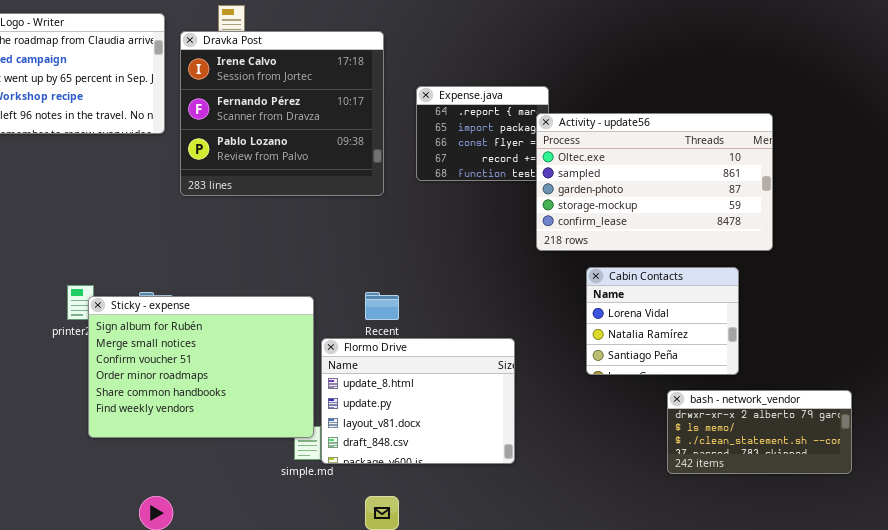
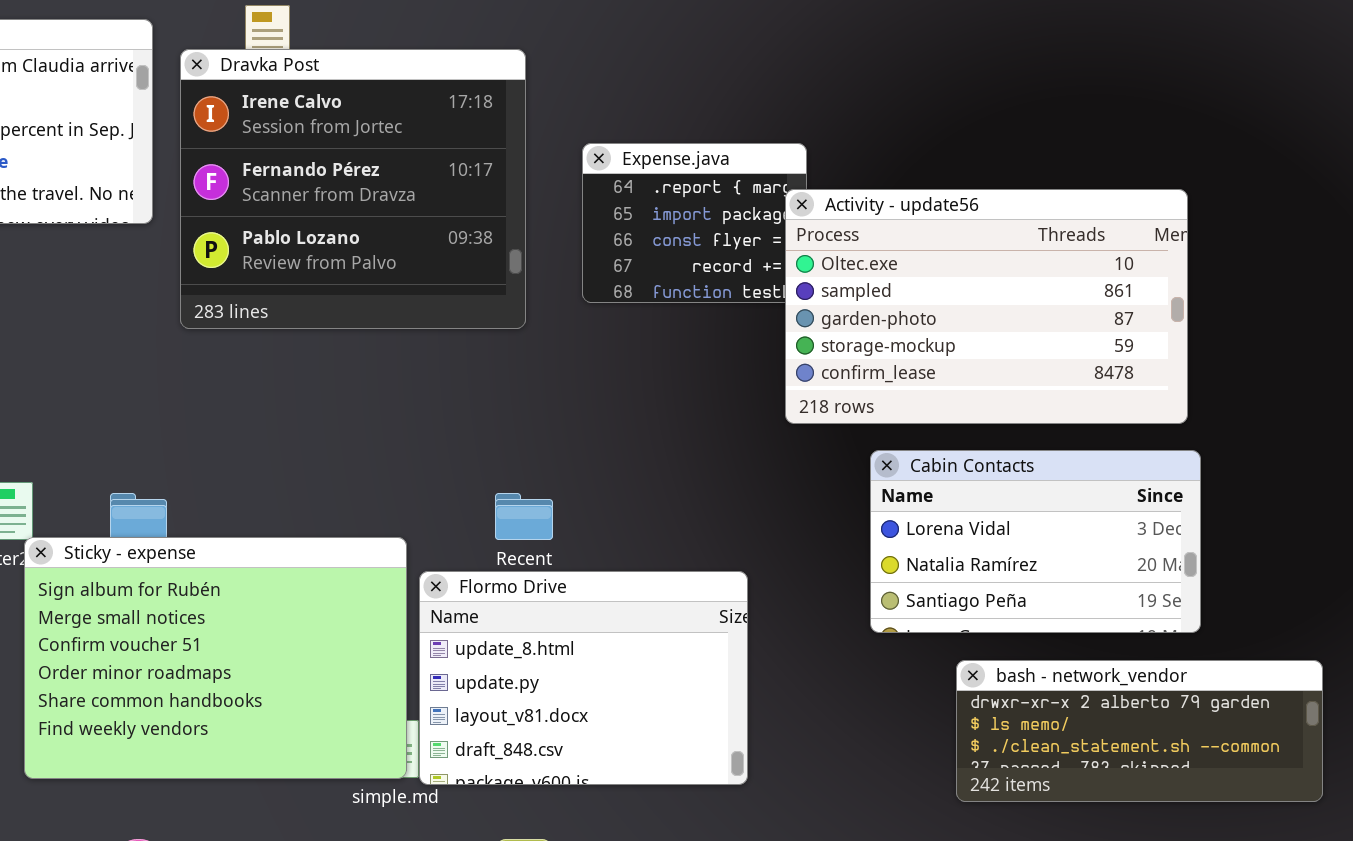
Cabin Contacts: [586,267,739,375] -> [870,450,1201,633], resized
Sticky - expense: [88,296,314,438] -> [24,537,407,779], moved
bash - network_vendor: [667,390,852,474] -> [956,660,1323,802], resized

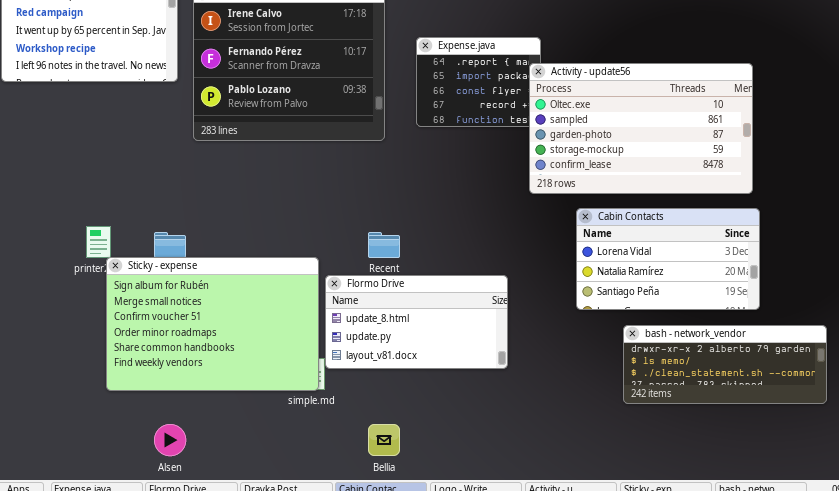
Flormo Drive: [419,571,748,785] -> [325,275,508,369], resized

